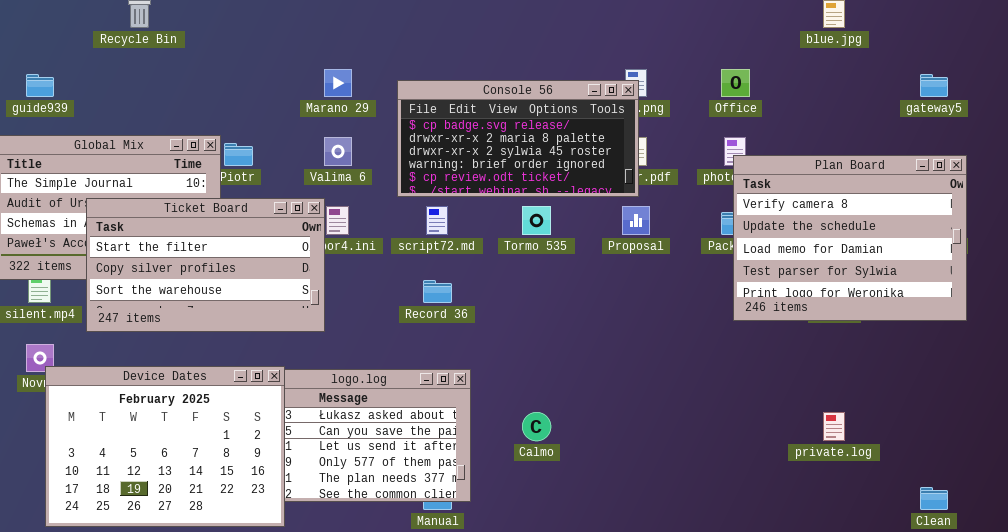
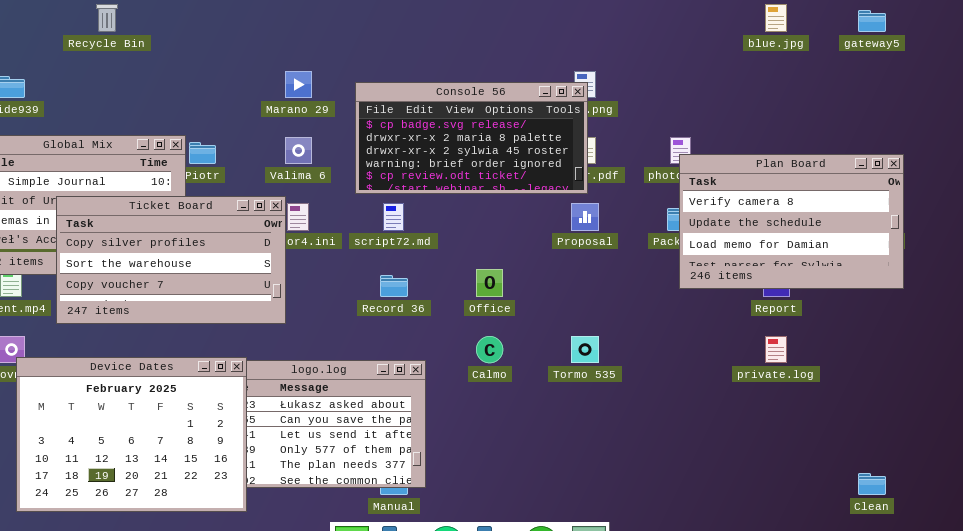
Office: [721,69,750,97] -> [476,269,503,297], moved
gateway5: [920,74,948,97] -> [858,10,886,32], moved
Plan Board: [733,155,967,321] -> [679,154,904,289], resized
Ticket Board: [86,198,325,332] -> [56,196,286,324], scrolled down 1 row
Tormo 535: [522,206,551,235] -> [571,336,599,363], moved
Calmo: [522,412,551,441] -> [476,336,503,363], moved
private.log: [823,412,845,441] -> [765,336,787,363], moved

